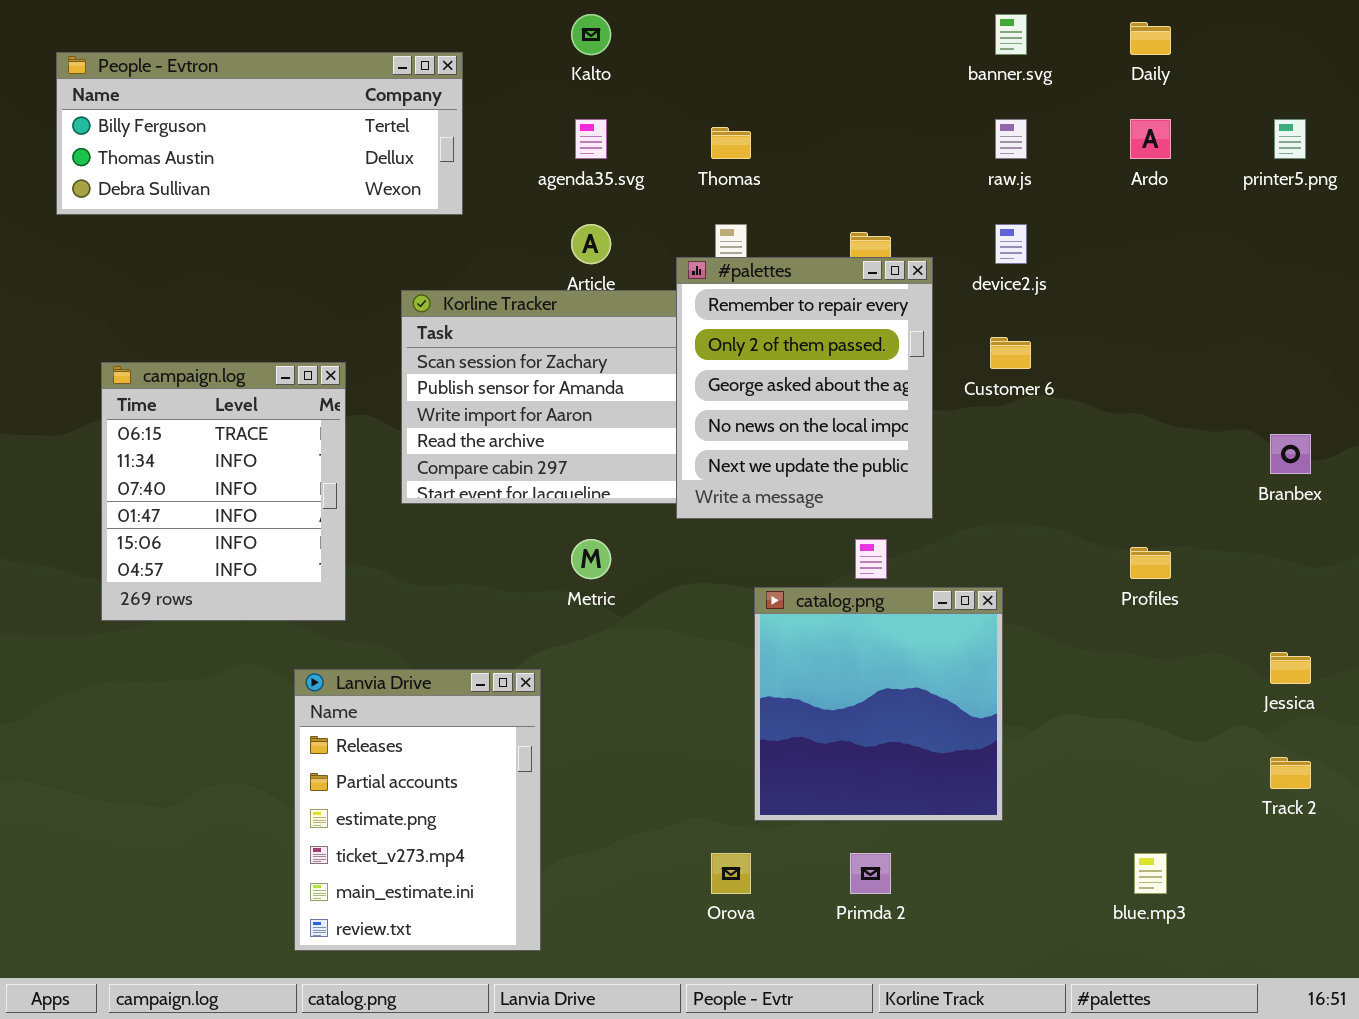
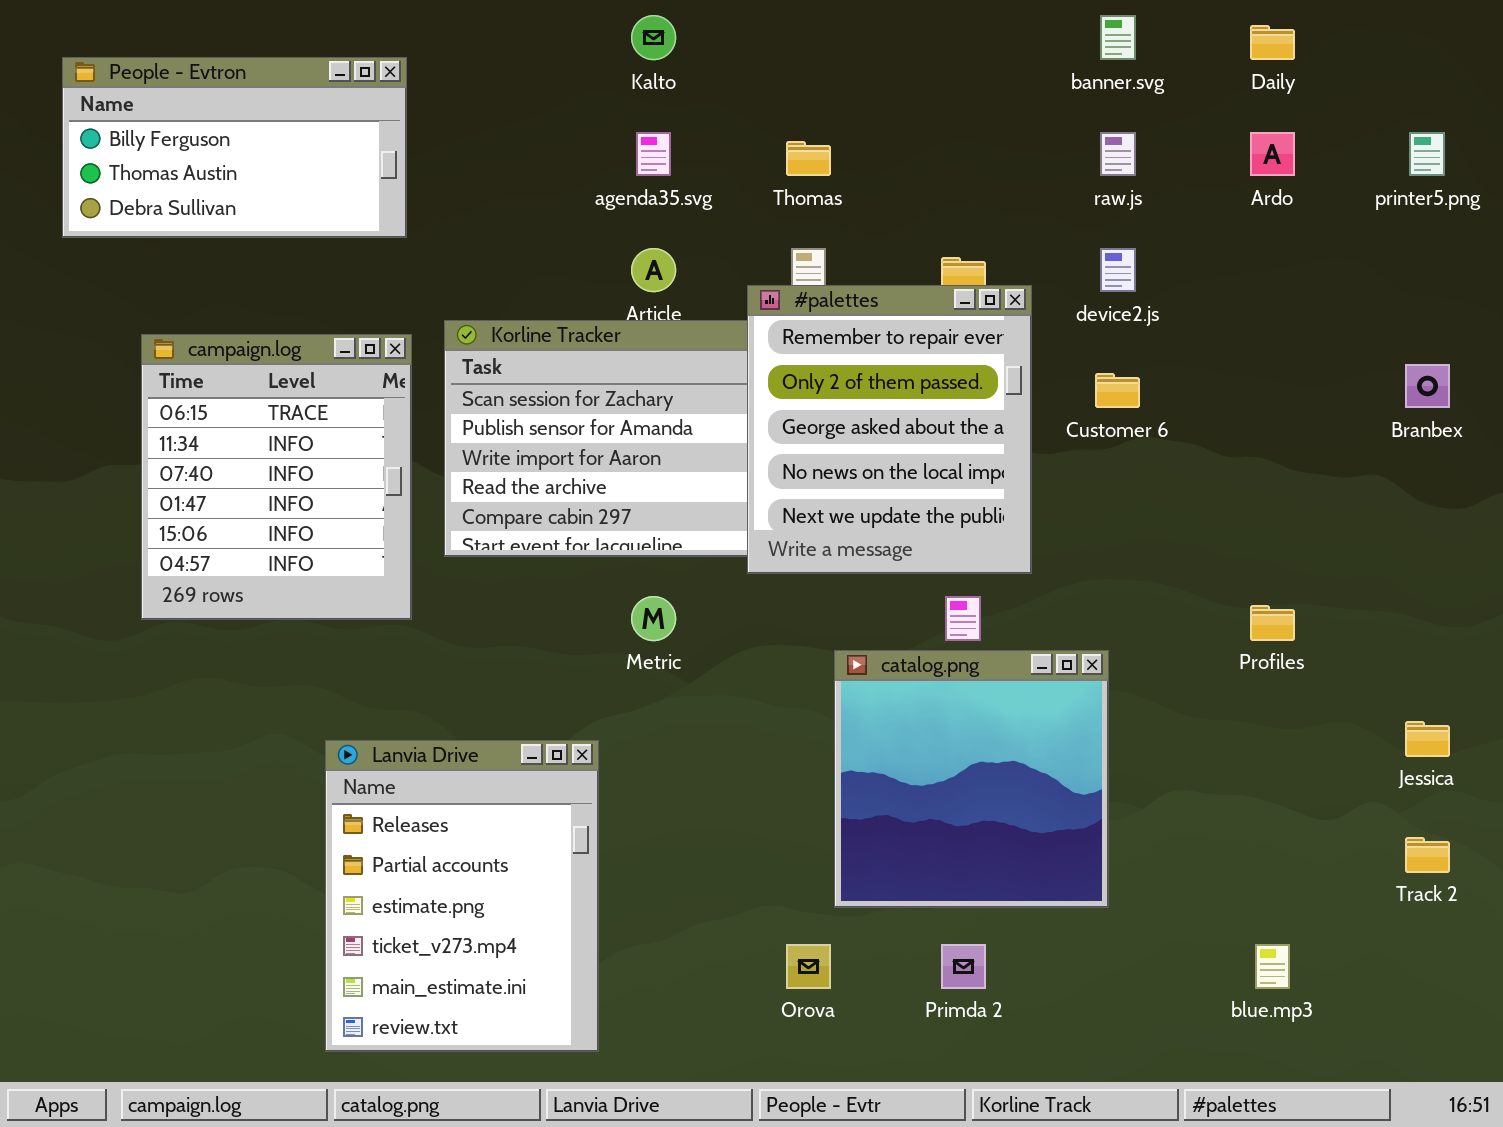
People - Evtron: [56,52,463,215] -> [62,57,407,238], resized
campaign.log: [101,362,346,621] -> [141,334,412,620], moved
Branbex: [1270,434,1311,474] -> [1405,364,1450,408], moved

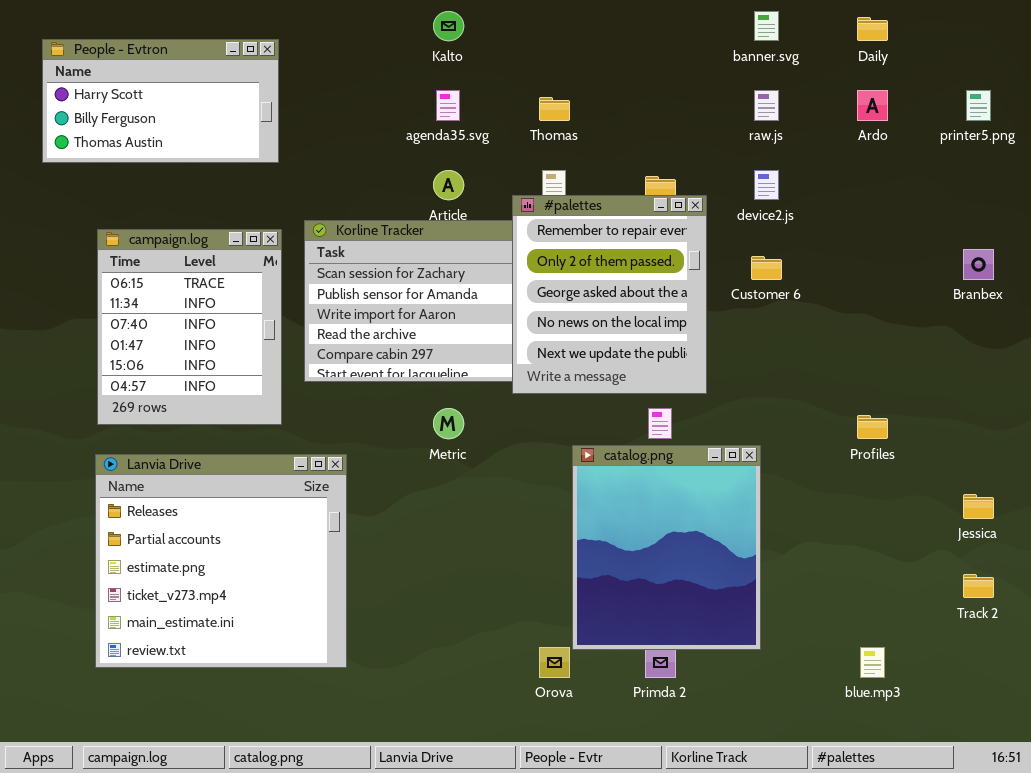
People - Evtron: [62,57,407,238] -> [42,39,279,163], scrolled up 1 row
catalog.png: [834,650,1109,908] -> [572,445,761,650], resized
Lanvia Drive: [325,740,599,1052] -> [95,454,347,668], moved, resized

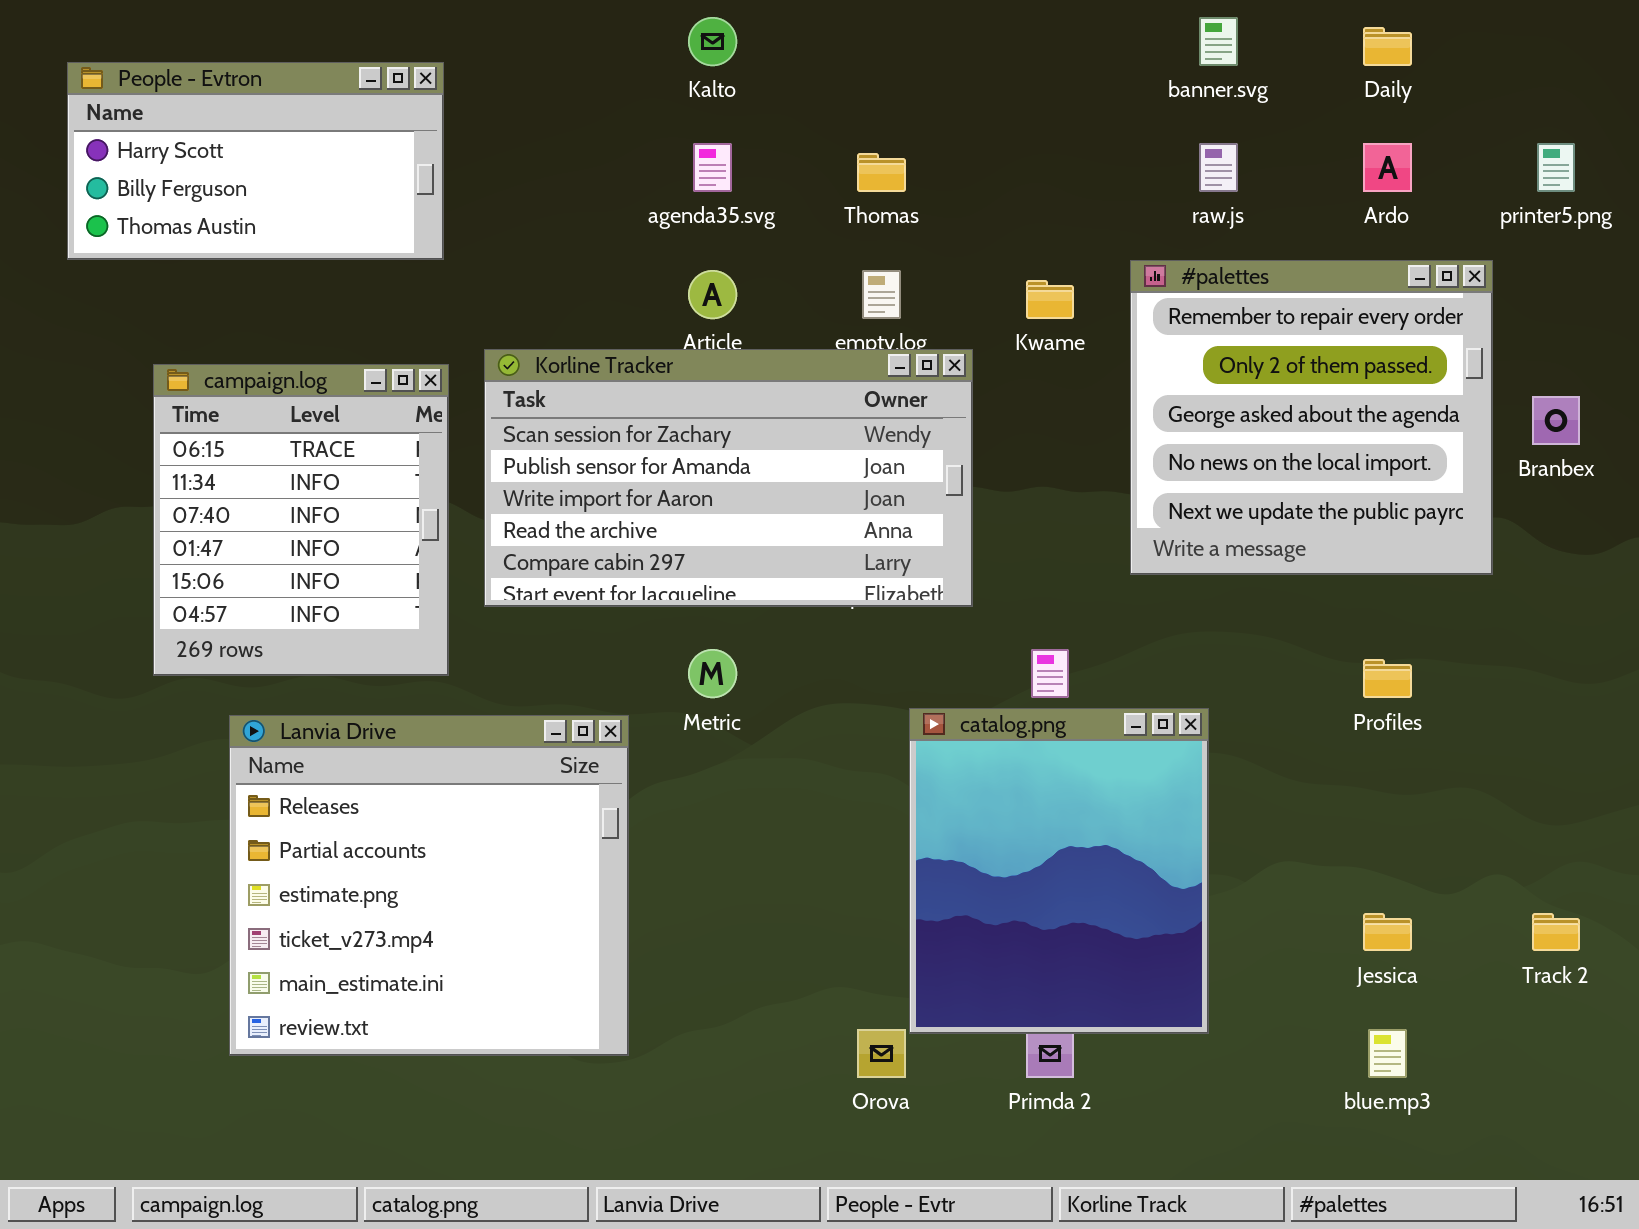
#palettes: [512,195,707,394] -> [1130,260,1493,575], moved, resized
Lanvia Drive: [95,454,347,668] -> [229,715,629,1056], moved
Jessica: [963,494,994,519] -> [1363,913,1412,951], moved

